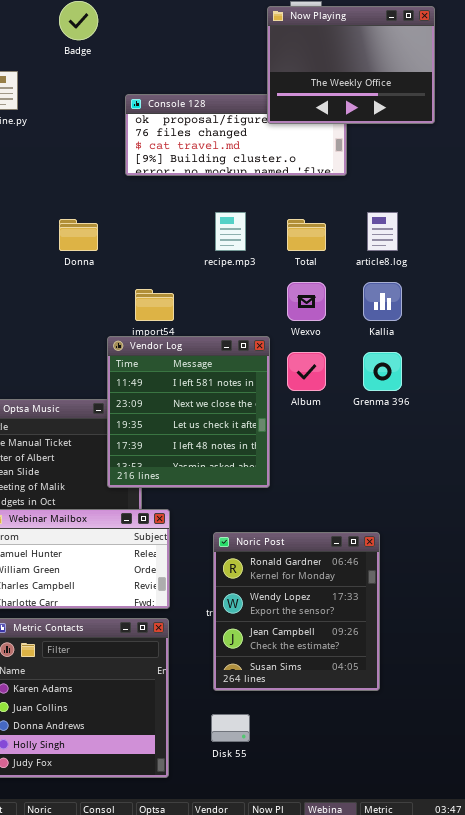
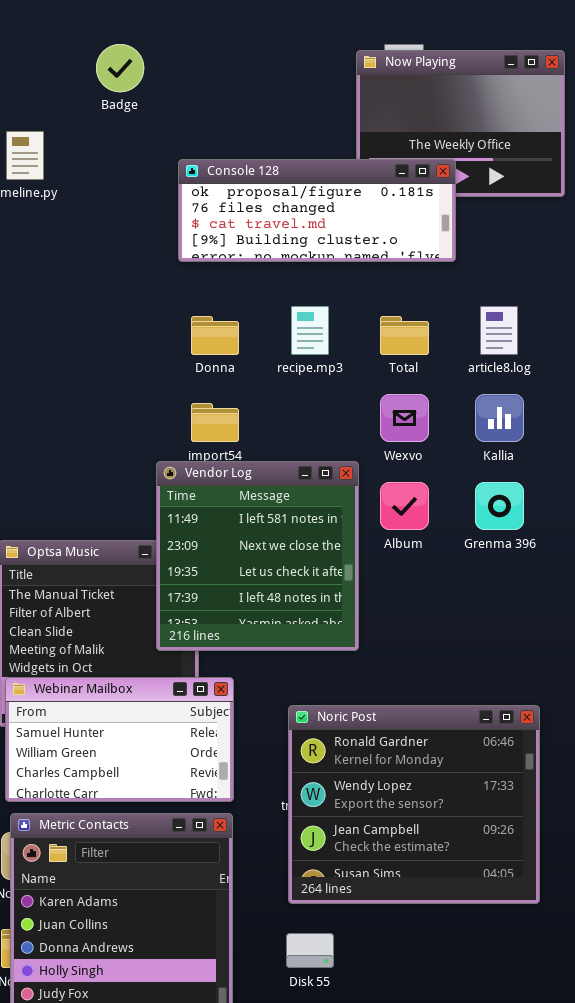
Console 128: [125,94,347,176] -> [178,159,456,262], raised
Donna: [59,219,98,251] -> [191,316,239,355], moved
Noric Post: [213,532,380,691] -> [288,705,540,904], resized

